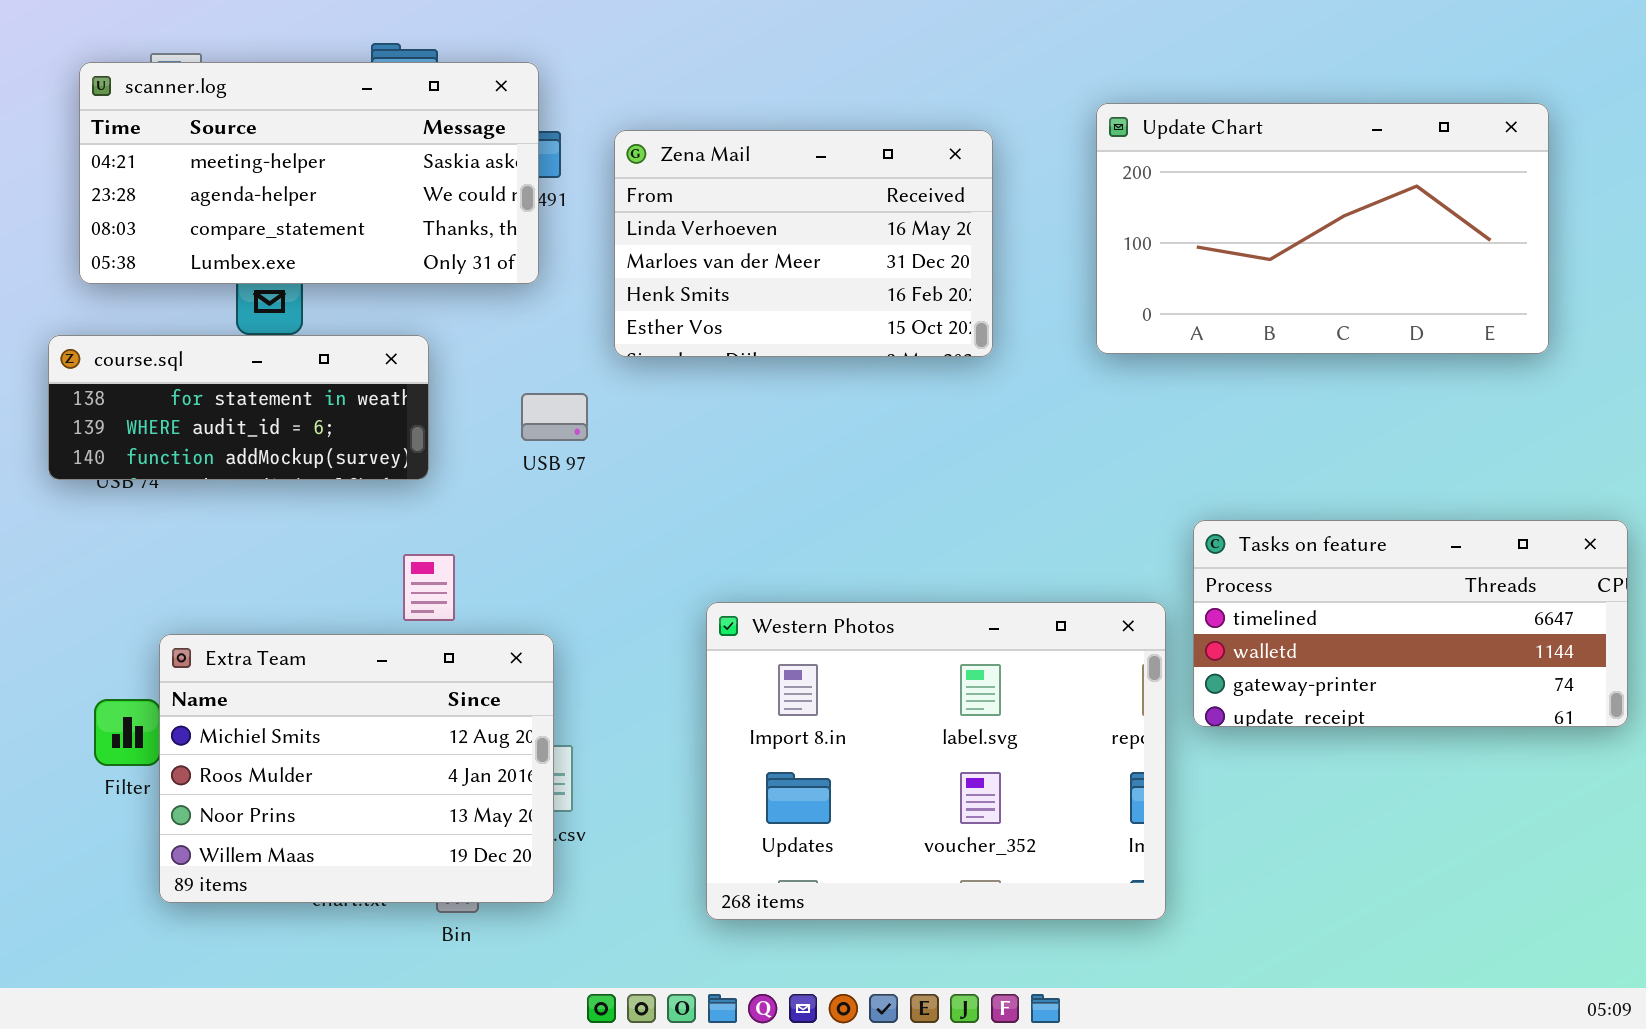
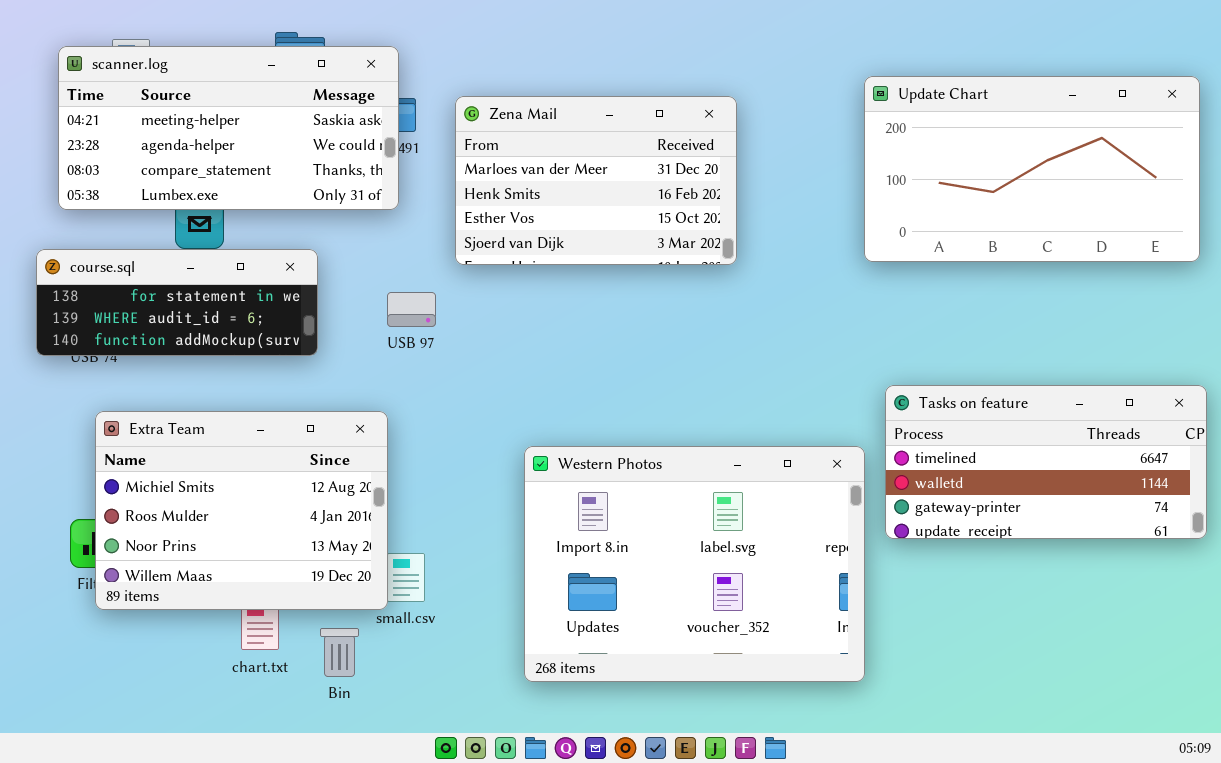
Update Chart: [1096,103,1549,354] -> [864,76,1200,262], moved
Zena Mail: [614,130,993,357] -> [455,96,737,265], scrolled down 1 row
Extra Team: [159,634,554,903] -> [95,411,388,610], moved

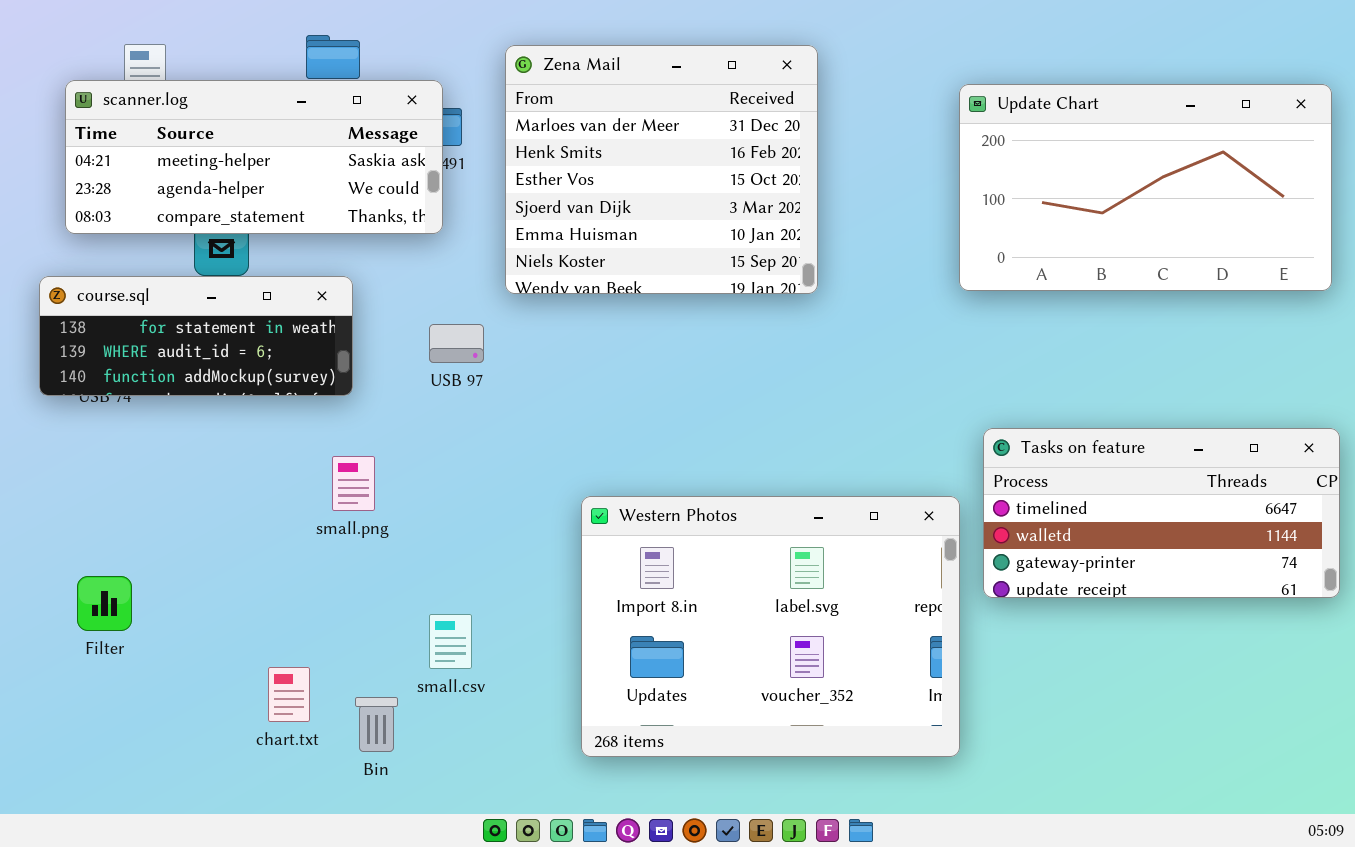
scanner.log: [58,46,399,210] -> [65,80,443,234], resized
Zena Mail: [455,96,737,265] -> [505,45,818,294], resized
Extra Team: [95,411,388,610] -> none, closed

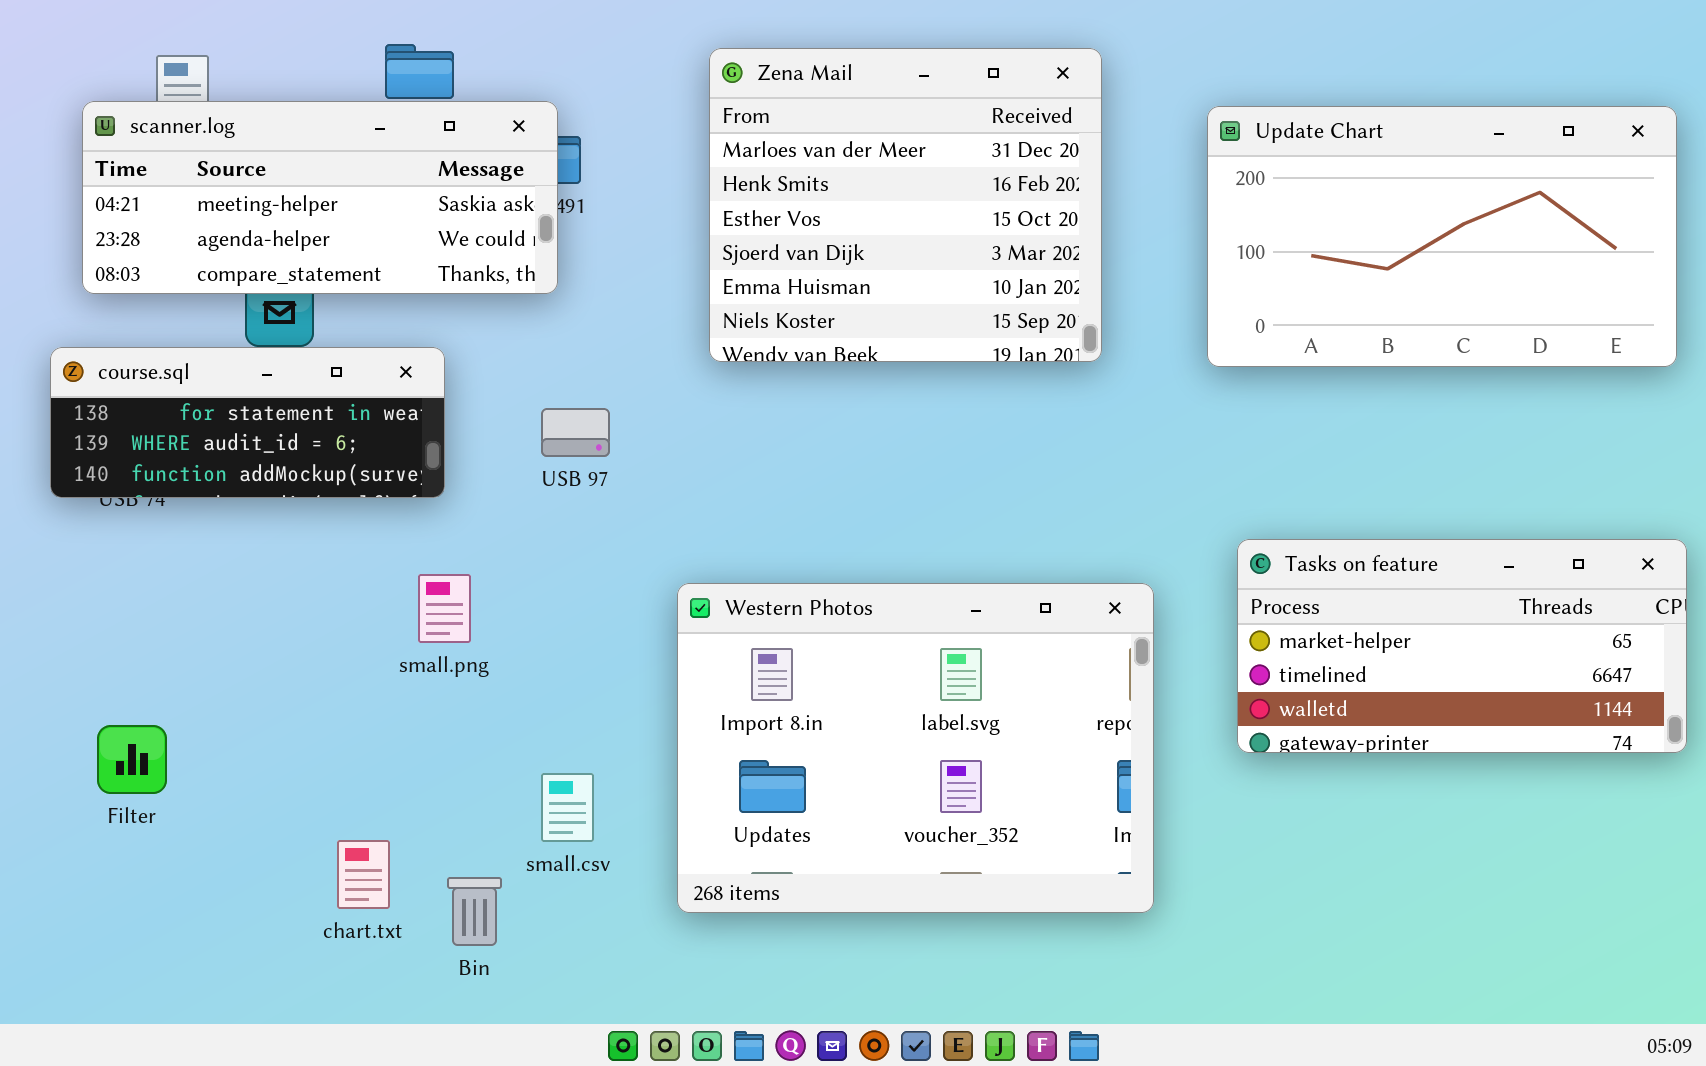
Zena Mail: [505,45,818,294] -> [709,48,1102,362], moved
Tasks on feature: [983,428,1340,598] -> [1237,539,1687,753], scrolled up 1 row
Western Photos: [581,496,960,757] -> [677,583,1154,913], moved

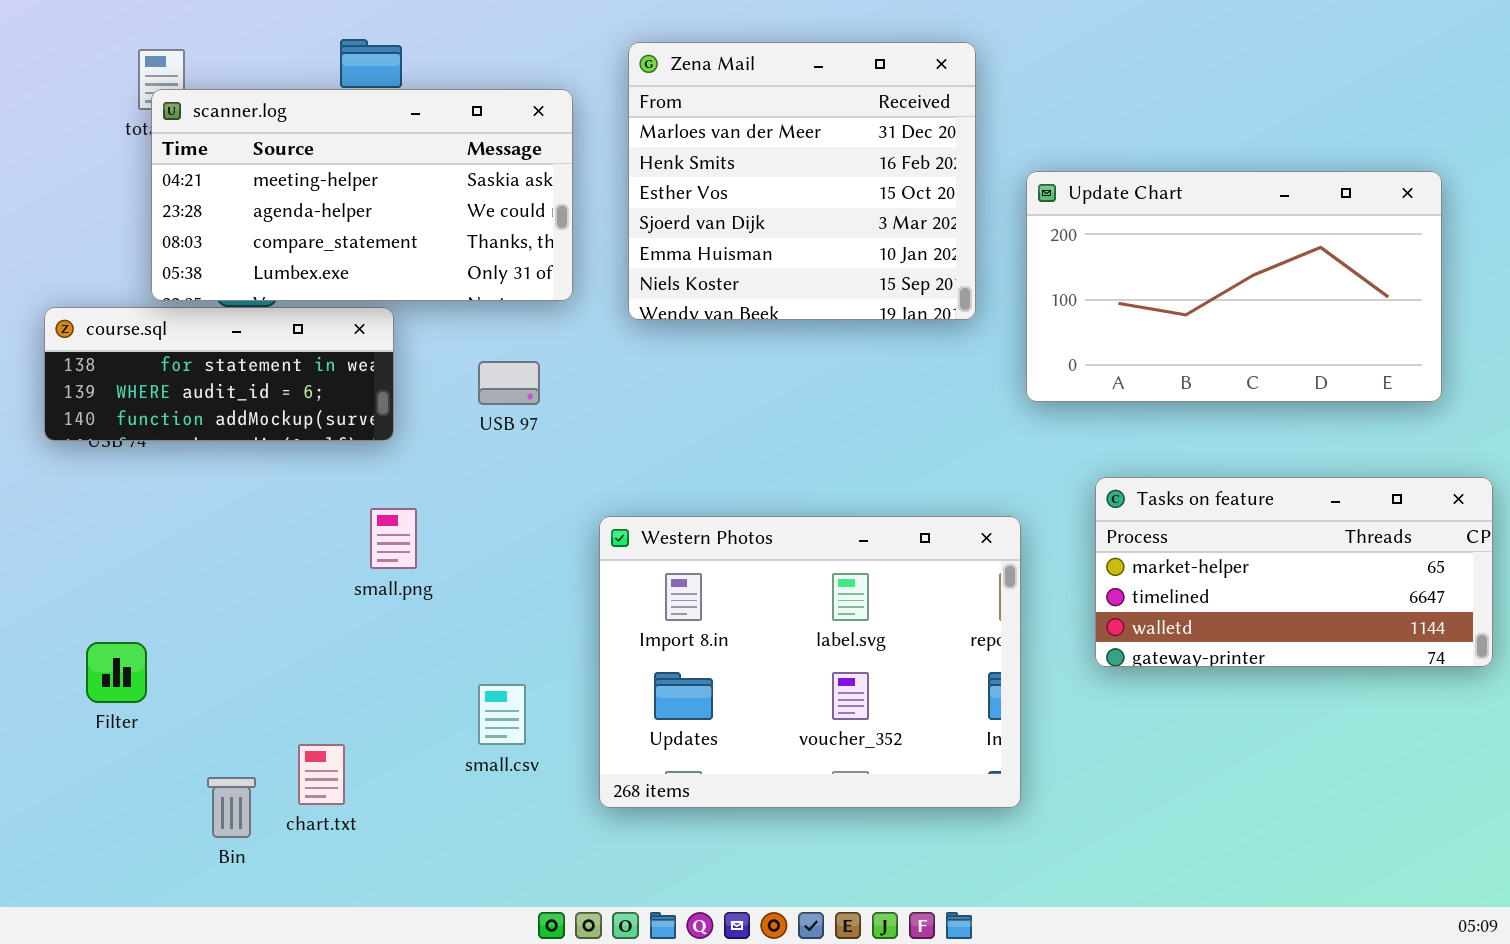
scanner.log: [82,101,558,294] -> [151,89,573,301], moved, resized
Update Chart: [1207,106,1677,367] -> [1026,171,1442,402], moved
Bin: [447,877,502,946] -> [207,777,256,838], moved

